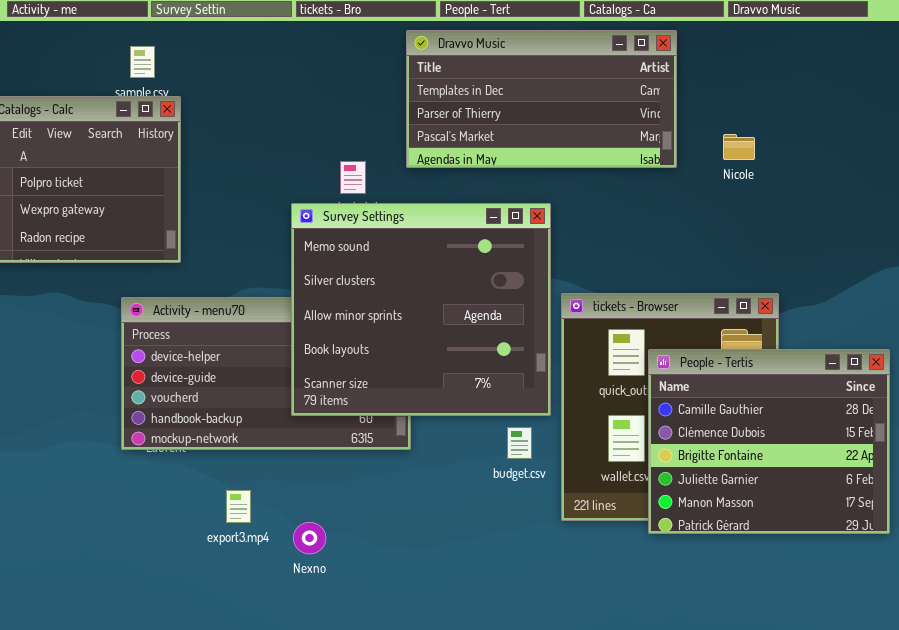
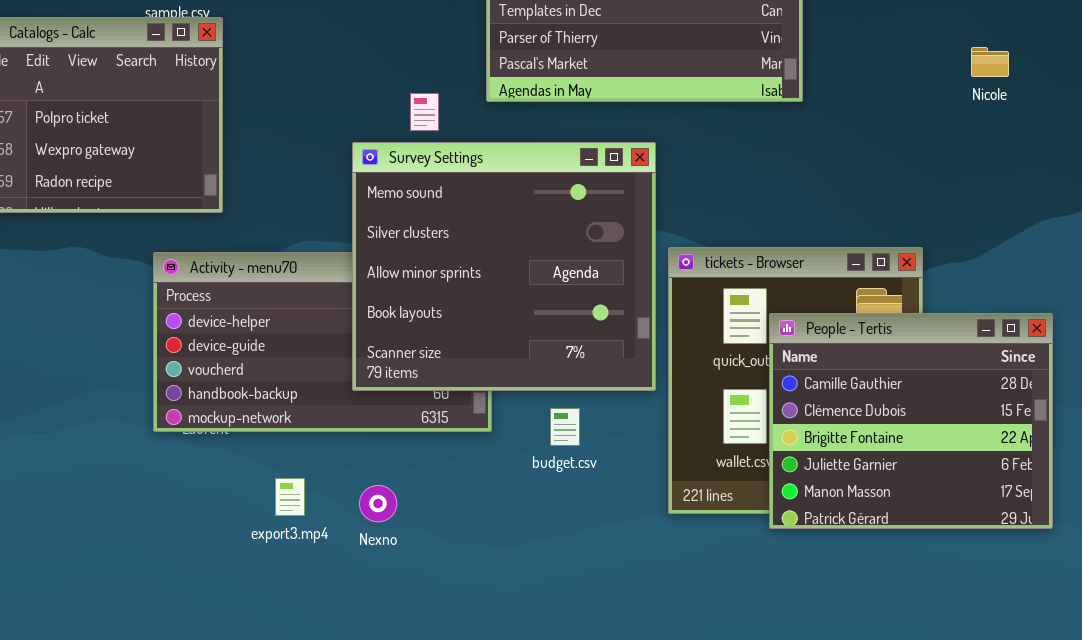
Nicole: [723,134,755,160] -> [971,47,1009,77], moved
budget.csv: [507,427,532,459] -> [550,408,580,446], moved
Nexno: [293,522,326,554] -> [359,485,397,522], moved

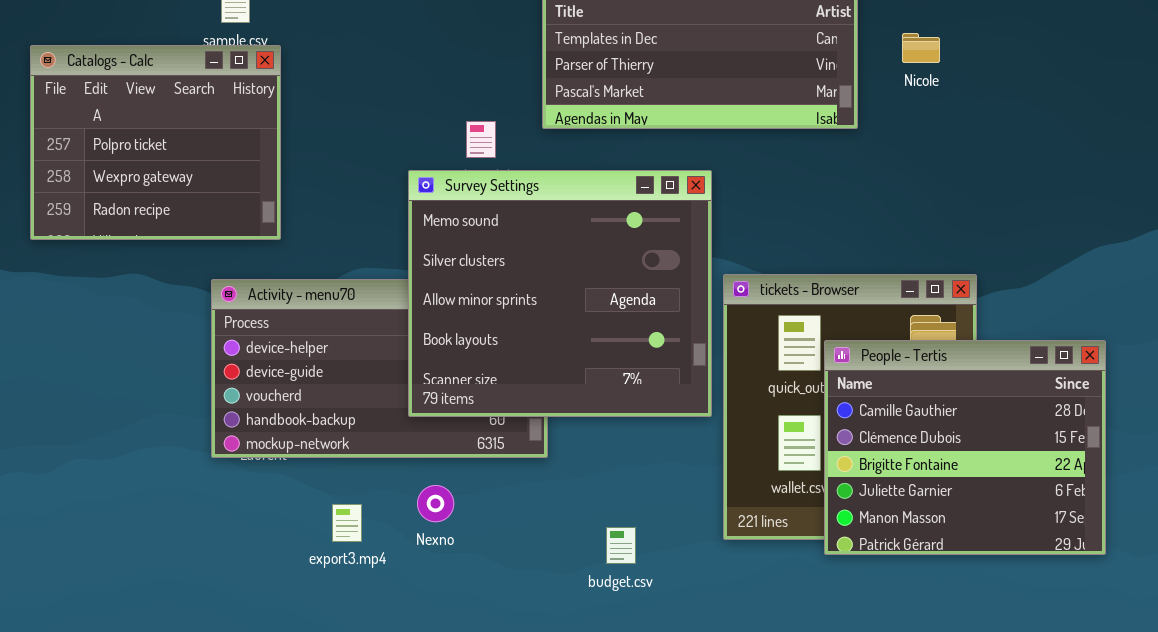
Nicole: [971,47,1009,77] -> [902,33,940,63], moved
budget.csv: [550,408,580,446] -> [606,527,636,564], moved
Nexno: [359,485,397,522] -> [417,485,454,522], moved

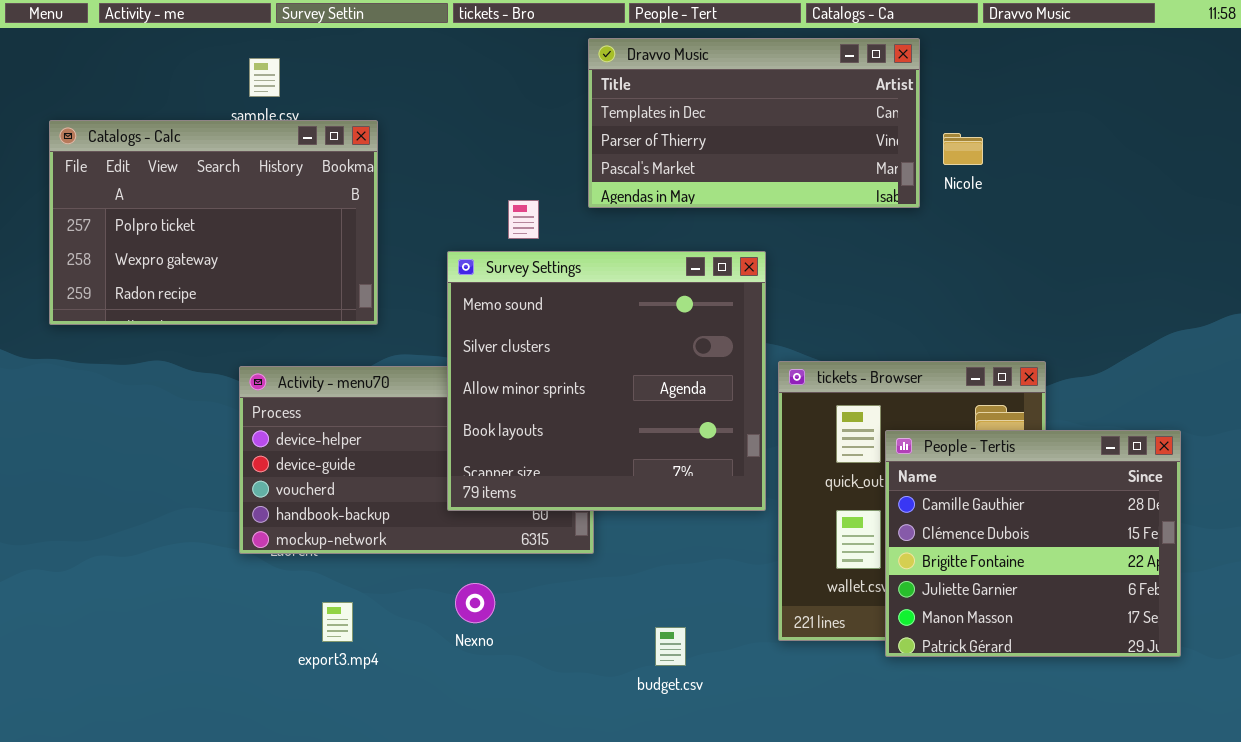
Nicole: [902,33,940,63] -> [943,133,983,165], moved
Catalogs - Calc: [30,45,281,240] -> [49,120,378,325], resized
export3.mp4: [332,504,362,542] -> [322,602,353,642], moved

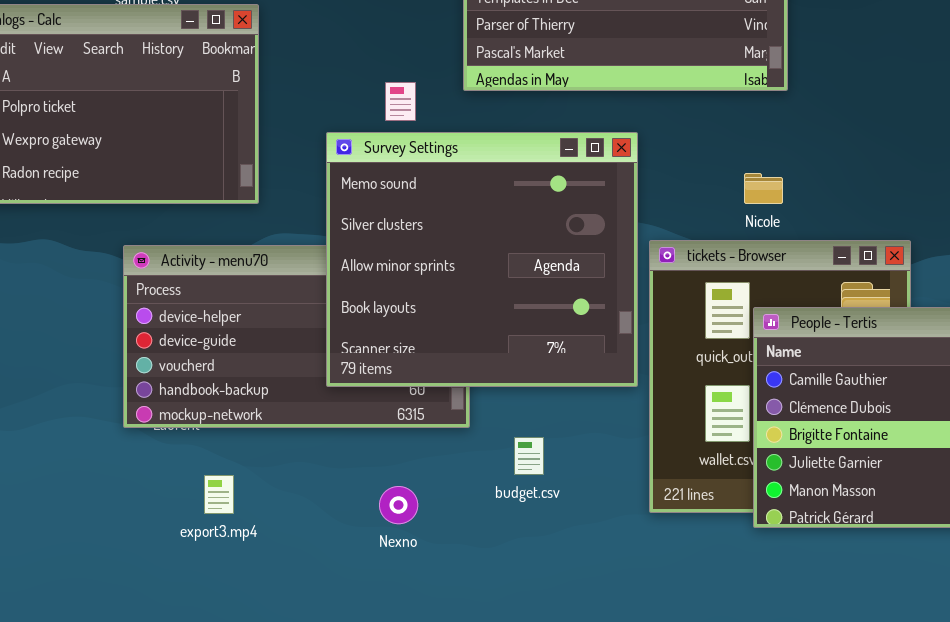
Nicole: [943,133,983,165] -> [744,173,783,204], moved
Nexno: [455,583,495,623] -> [379,486,418,524], moved
budget.csv: [655,627,686,666] -> [514,437,544,475], moved

